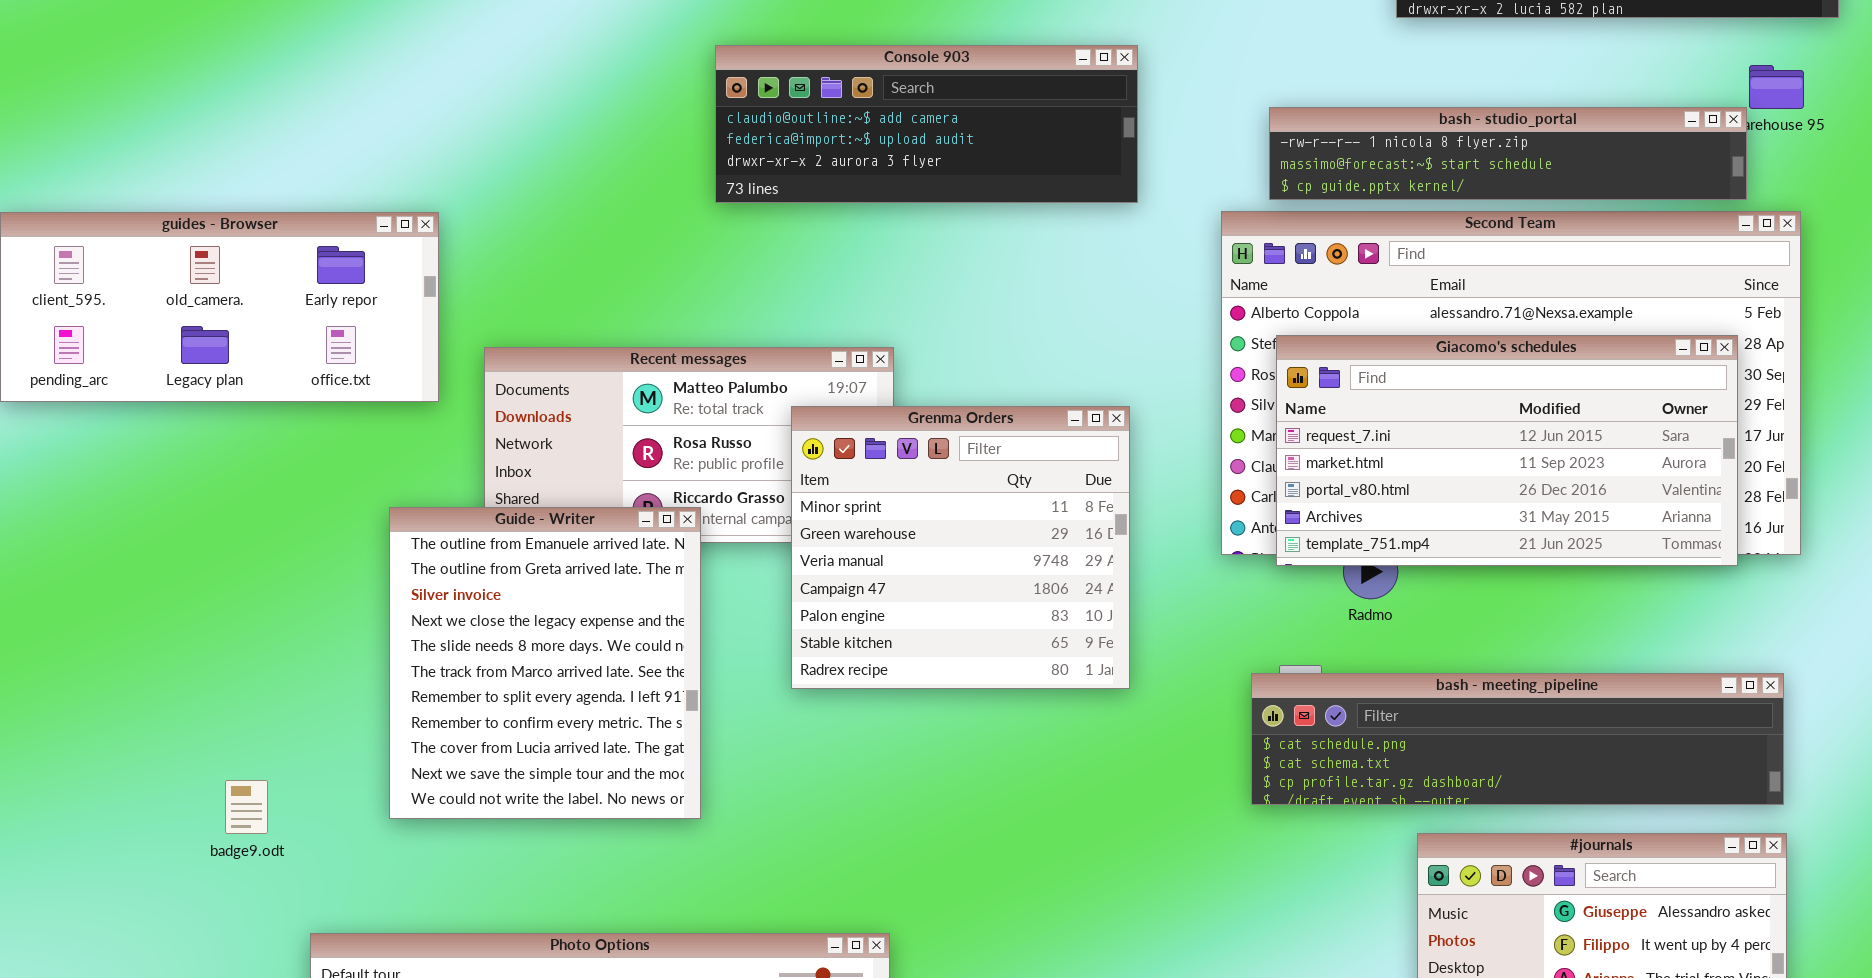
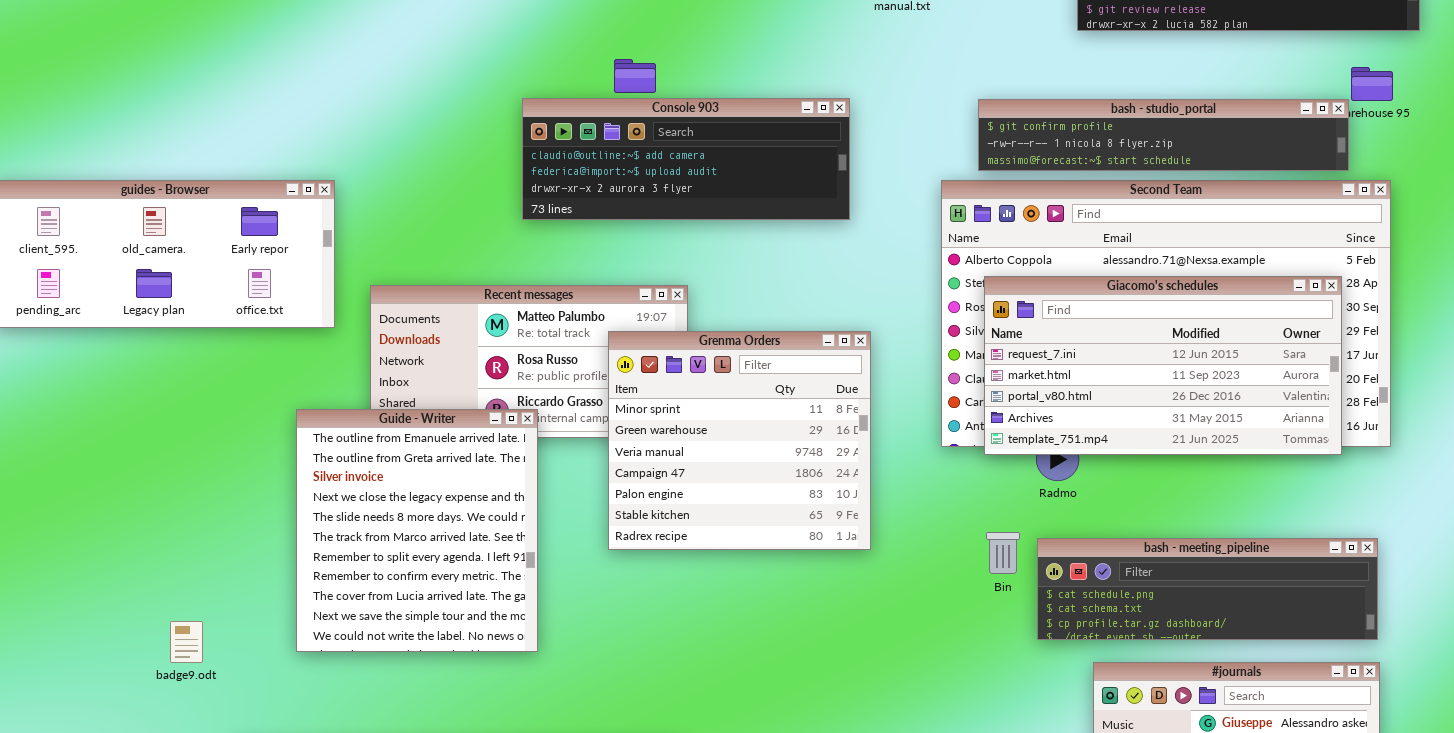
Console 903: [715,45,1138,203] -> [522,98,850,220], moved
bash - studio_portal: [1269,107,1747,200] -> [978,99,1349,171], scrolled up 1 row
bash - meeting_pipeline: [1251,673,1784,805] -> [1037,538,1378,640], resized

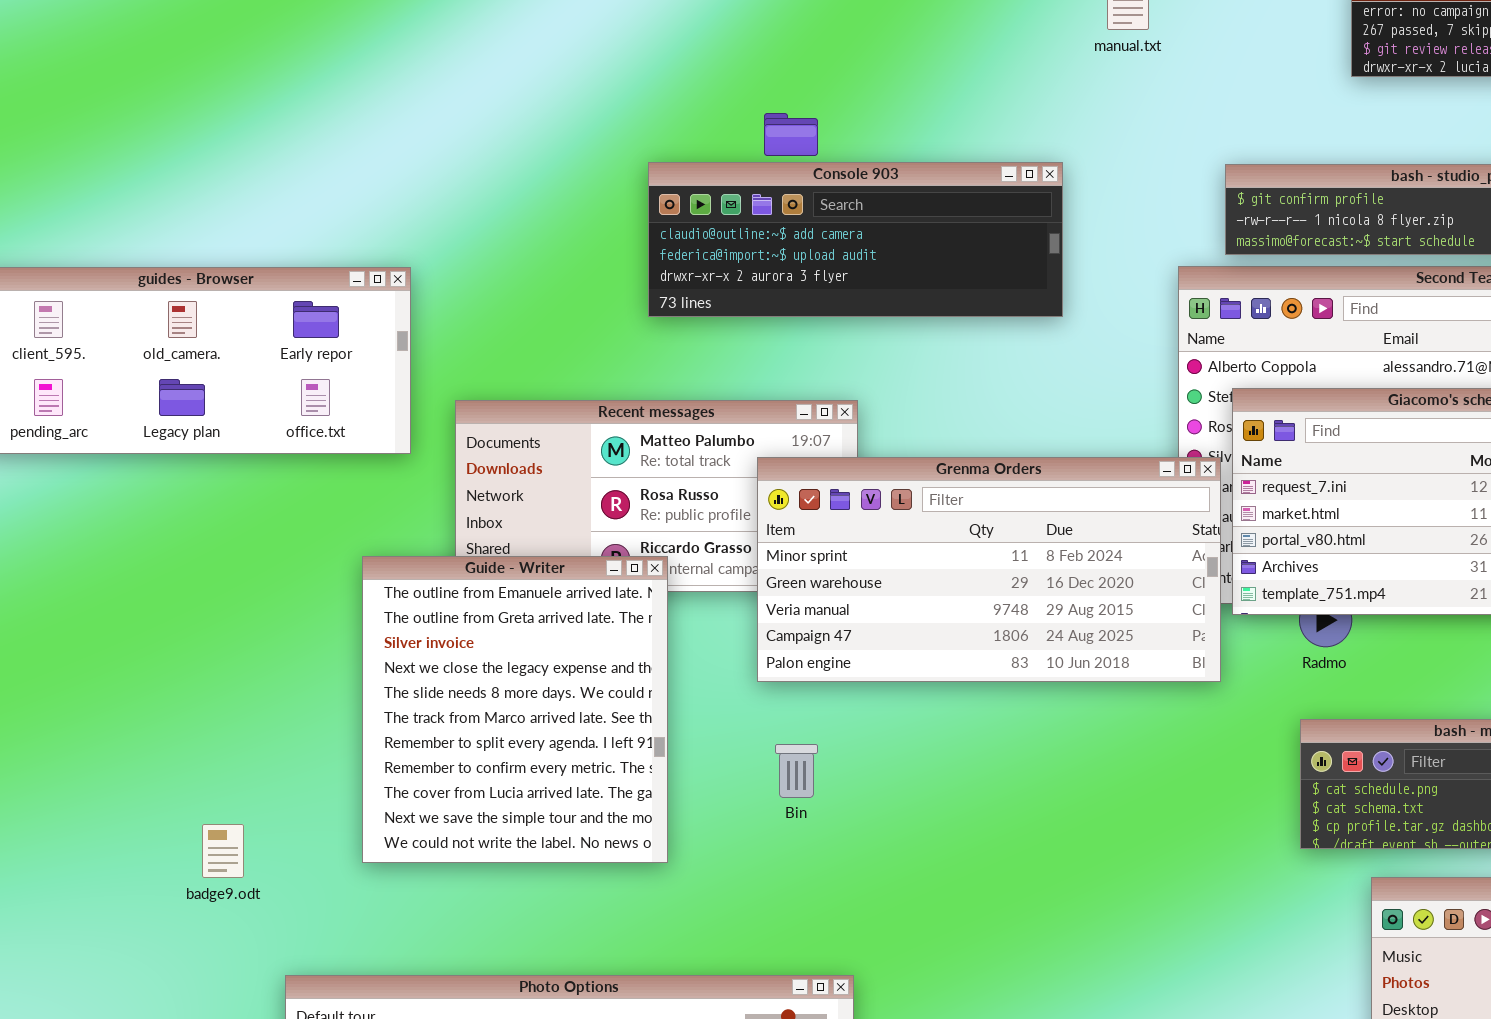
Grenma Orders: [608,331,871,550] -> [757,457,1221,682], resized
Bin: [986,532,1020,574] -> [775,744,818,798], moved

